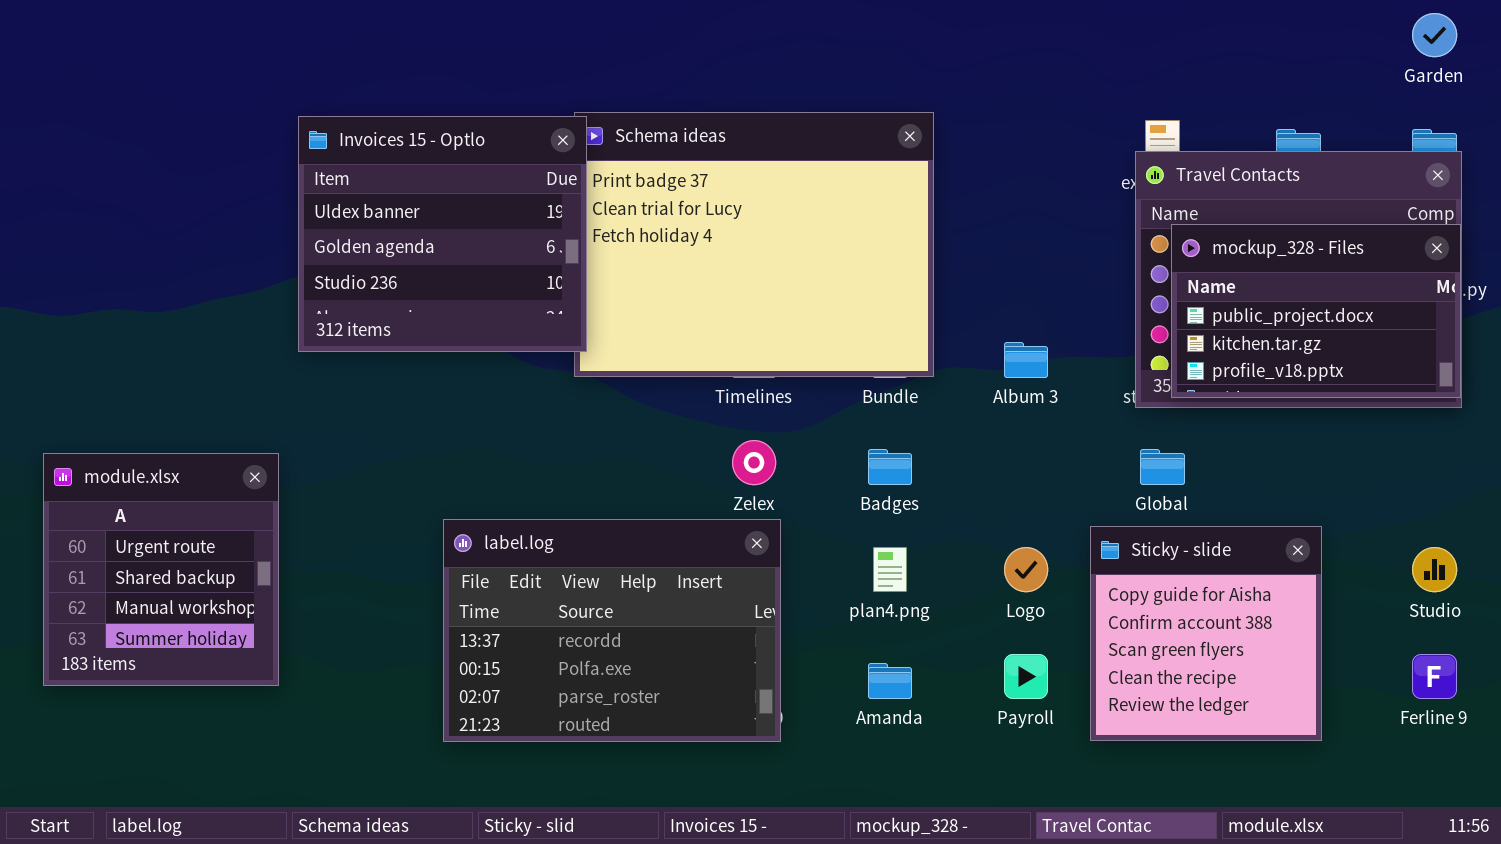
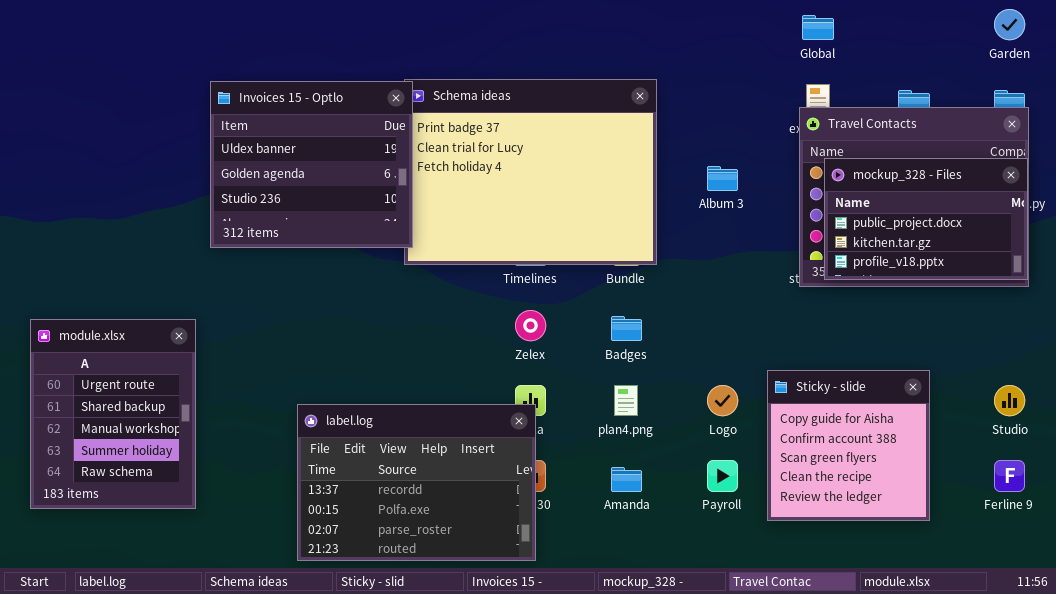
Album 3: [1004,342,1048,378] -> [707,166,738,191], moved
Global: [1140,449,1185,485] -> [802,15,834,40], moved
module.xlsx: [43,453,279,686] -> [30,319,196,509], resized
label.log: [443,519,781,742] -> [297,404,536,561], moved

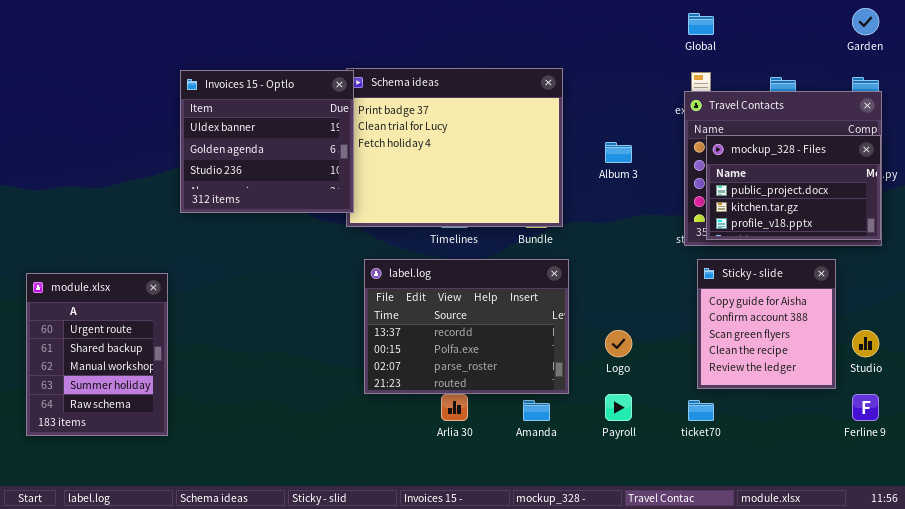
Sticky - slide: [767,370,930,521] -> [697,259,836,389], moved
label.log: [297,404,536,561] -> [364,259,569,394], moved

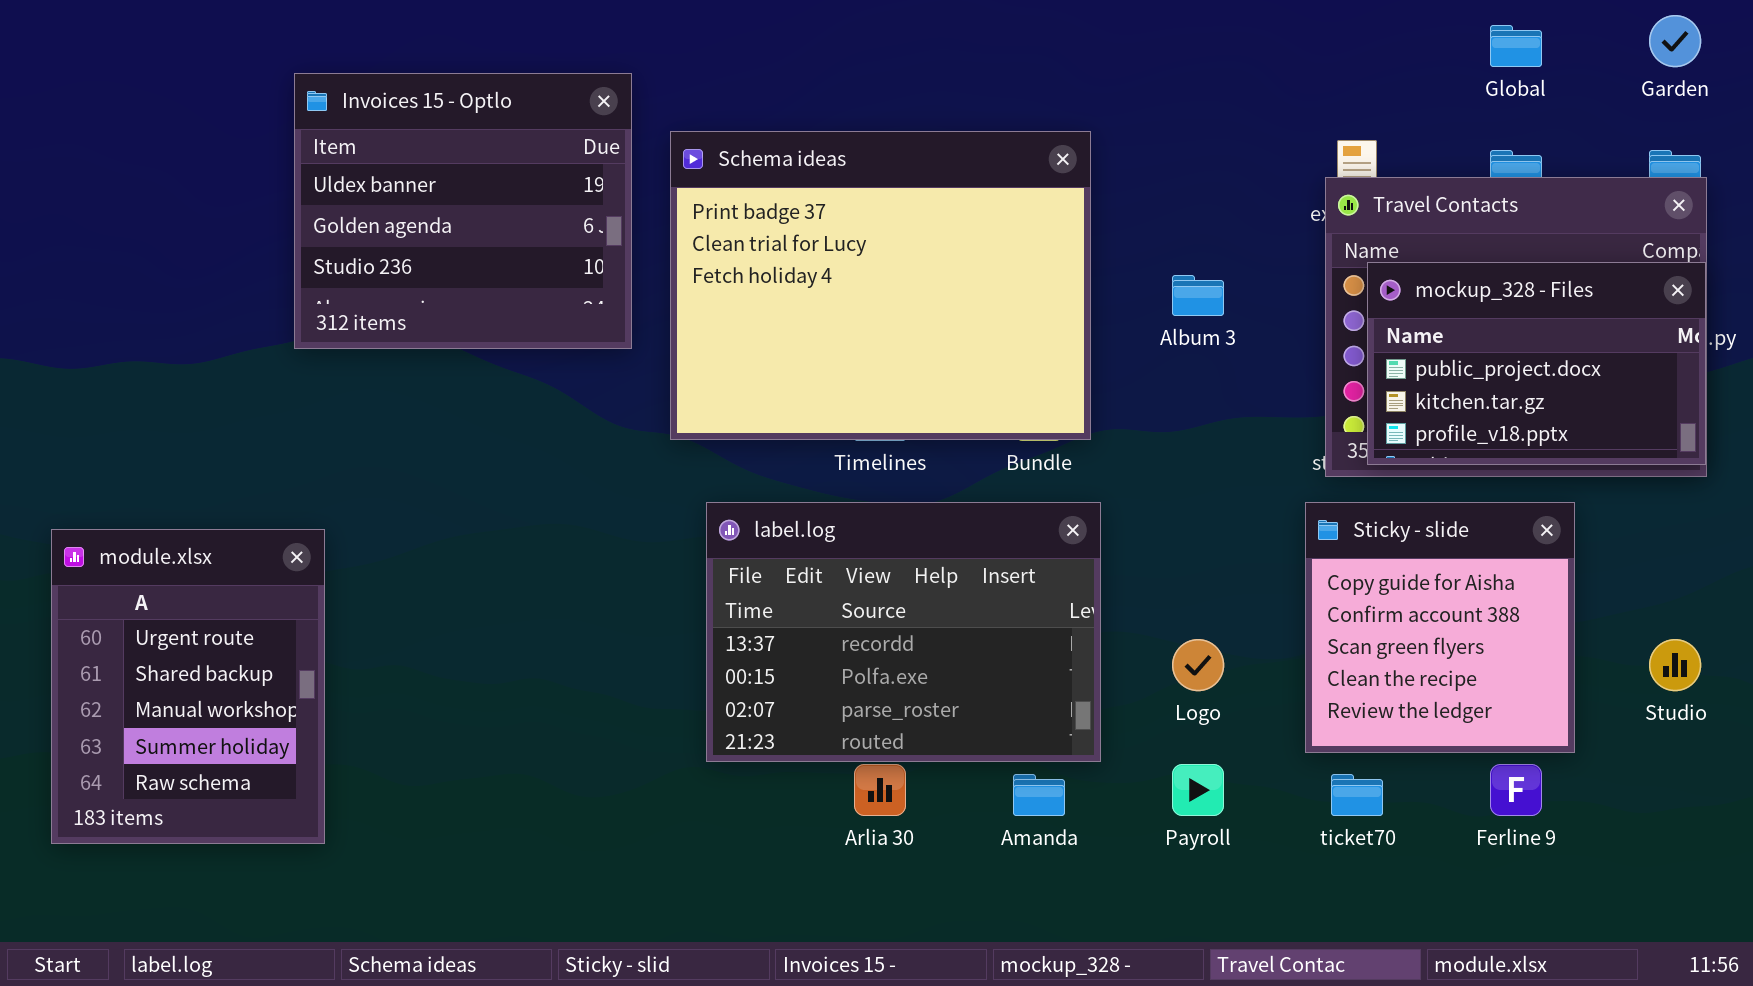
Global: [688,13,714,35] -> [1490,25,1542,67], moved
Invoices 15 - Optlo: [180,70,354,213] -> [294,73,632,349], moved
Sticky - slide: [697,259,836,389] -> [1305,502,1575,753], moved
Ferline 9: [852,394,879,421] -> [1490,764,1542,816], moved

